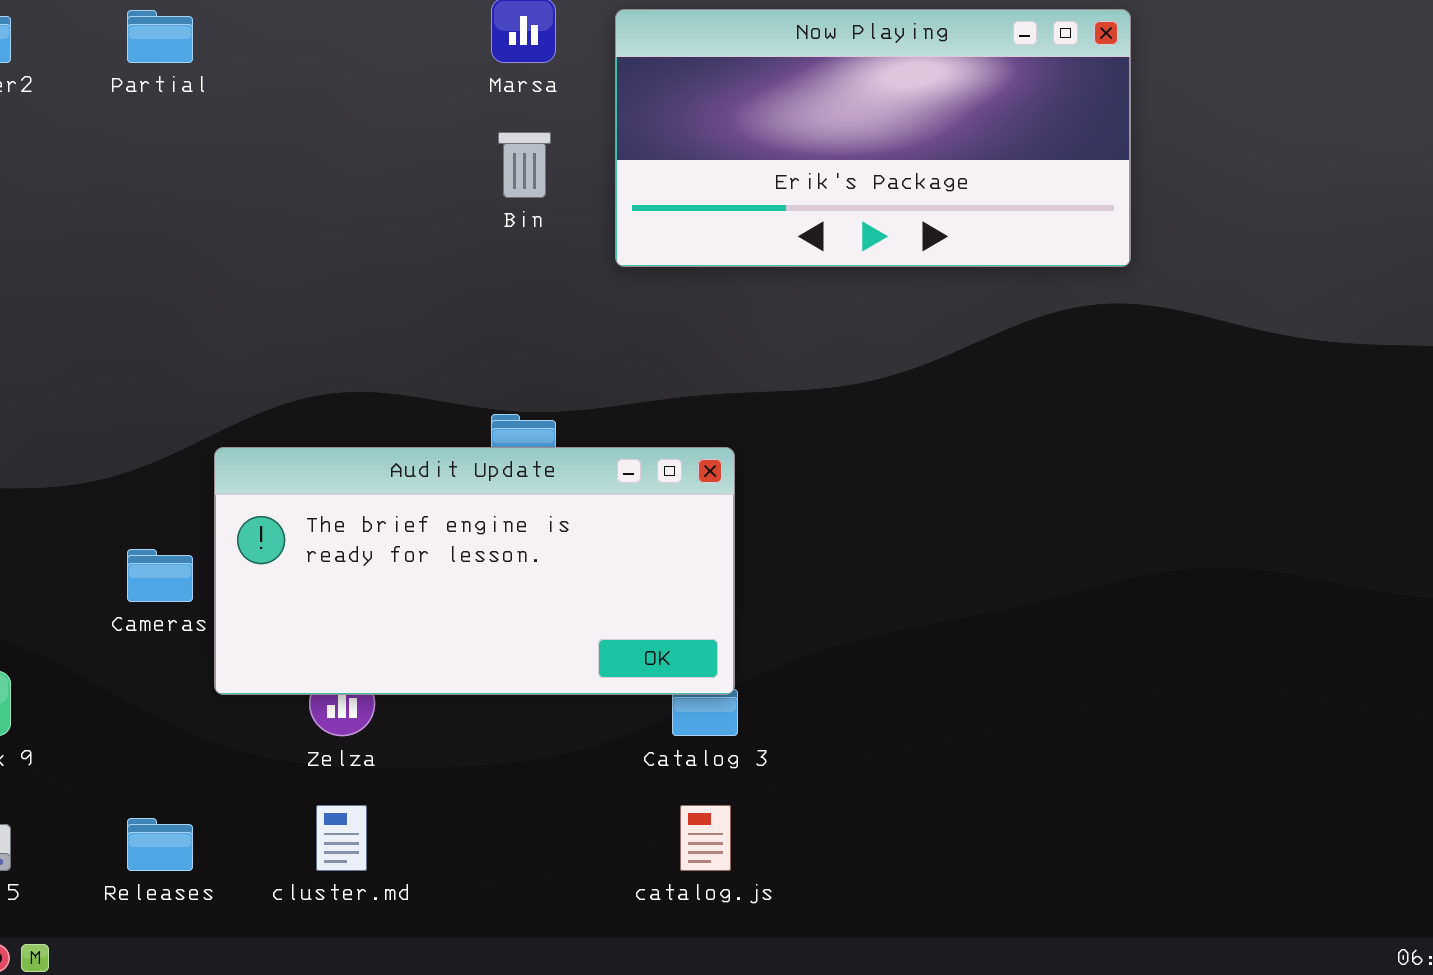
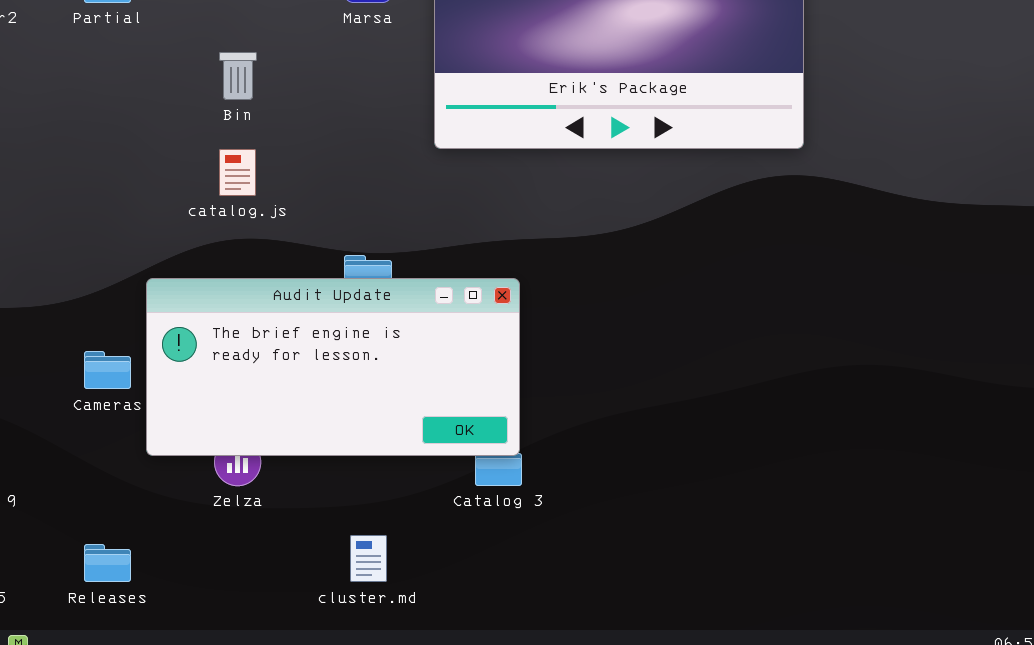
Bin: [498,132,551,198] -> [219,52,257,100], moved
cluster.md: [316,805,367,871] -> [350,535,387,582], moved
catalog.js: [680,805,731,871] -> [219,149,256,196], moved

